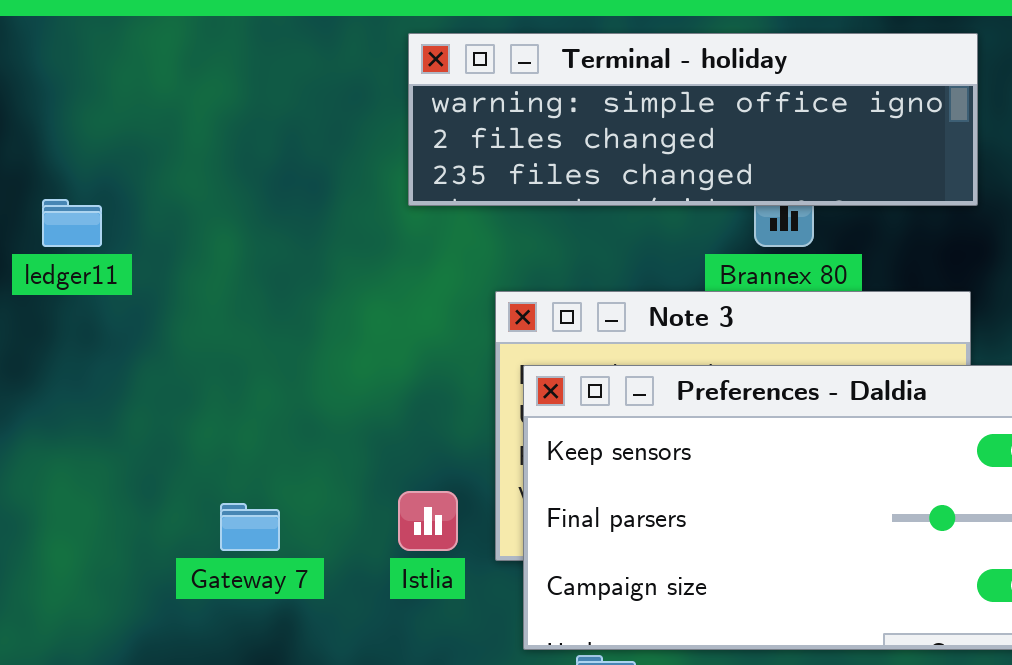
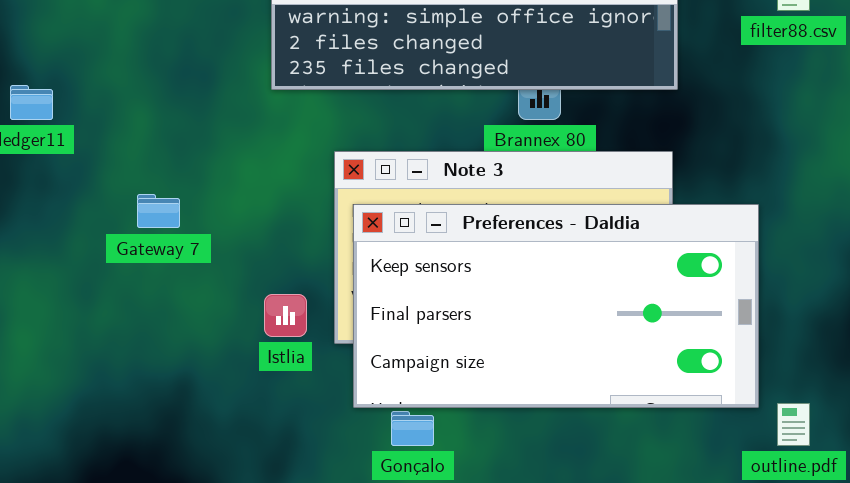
Gateway 7: [220,503,280,551] -> [137,194,180,228], moved

